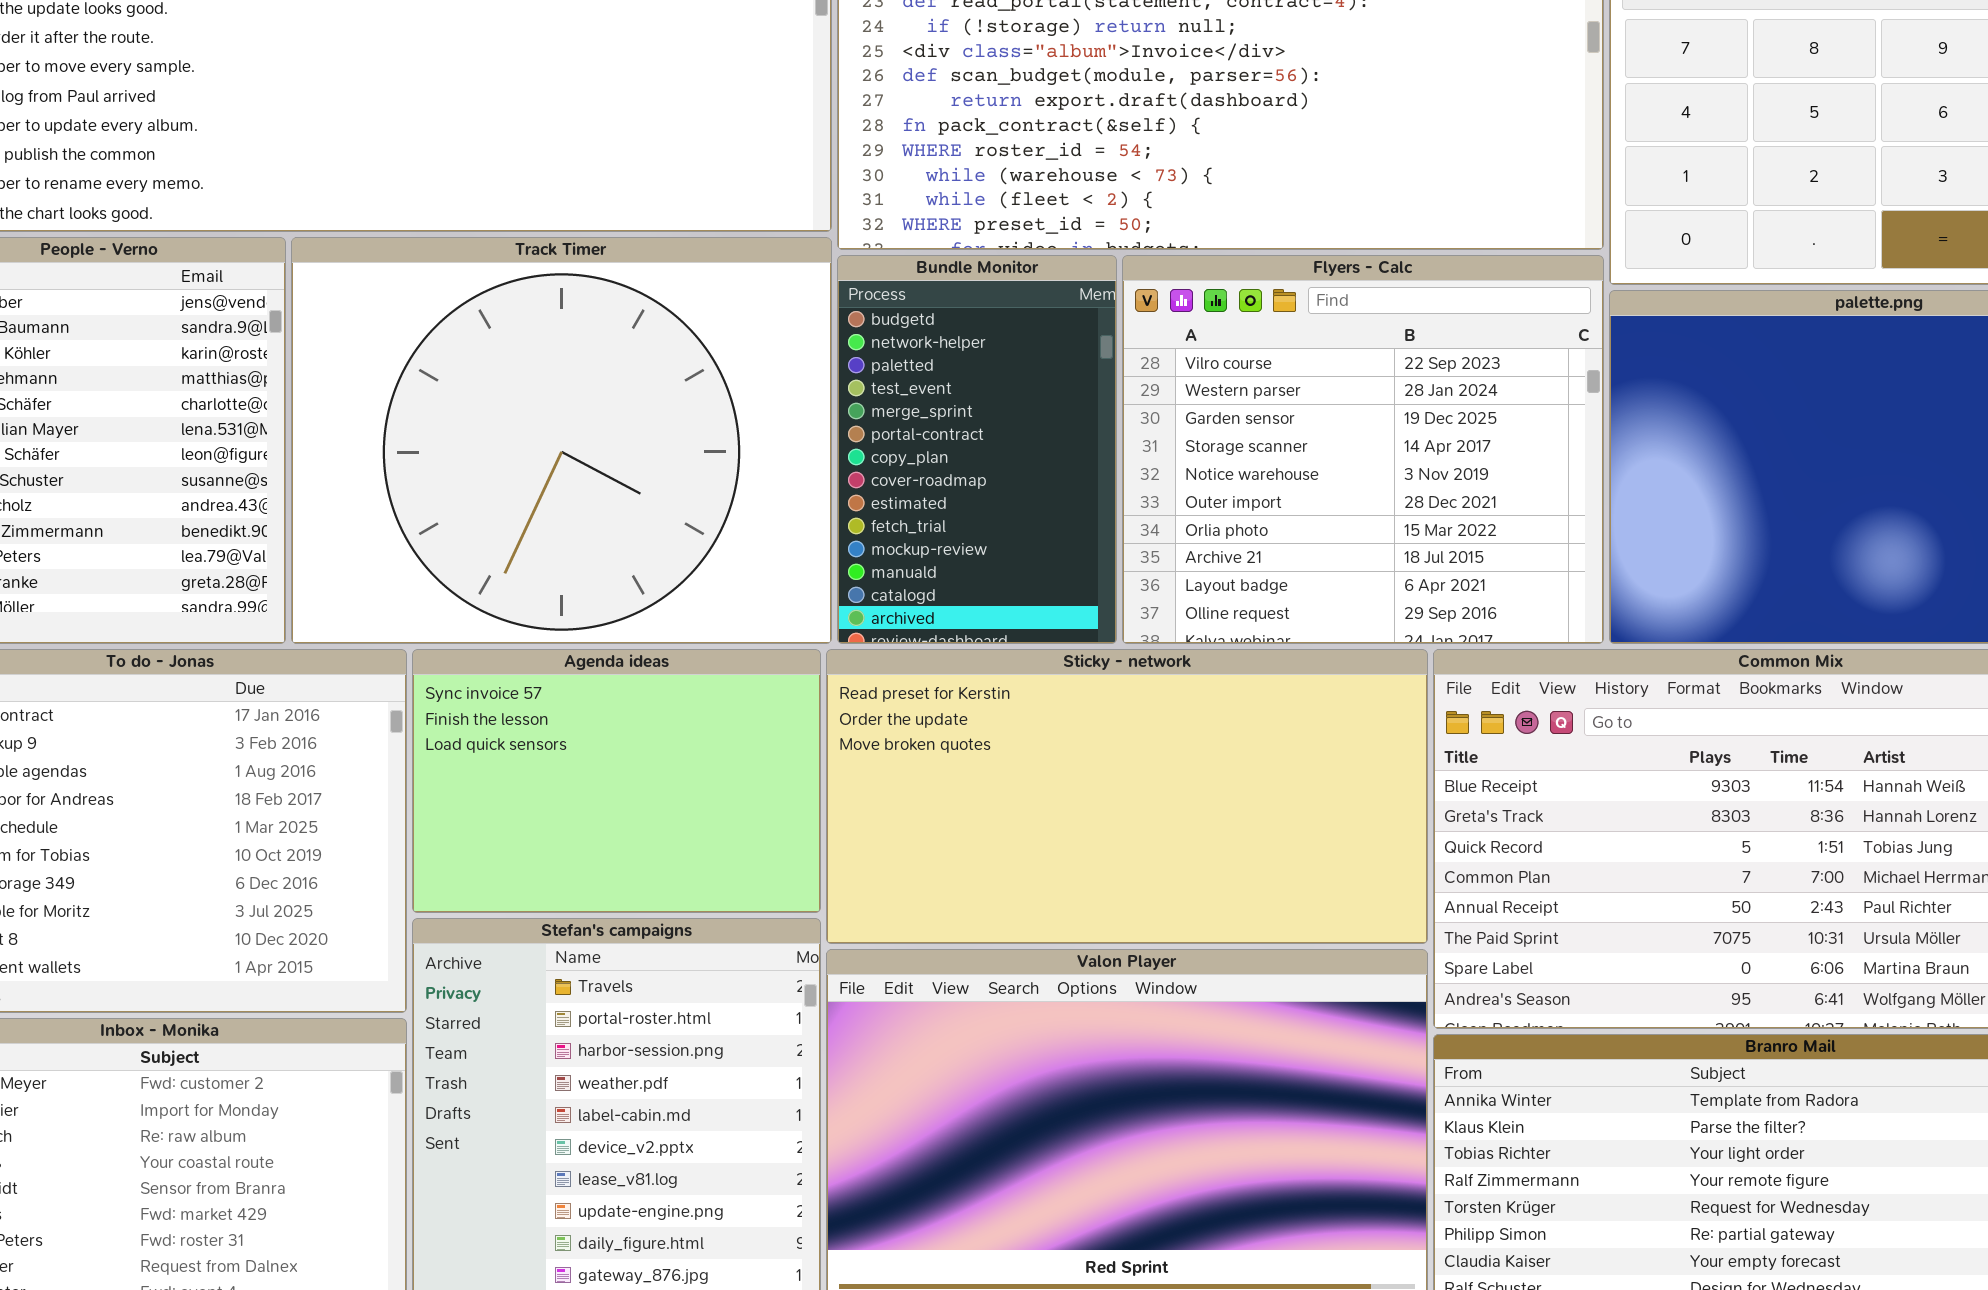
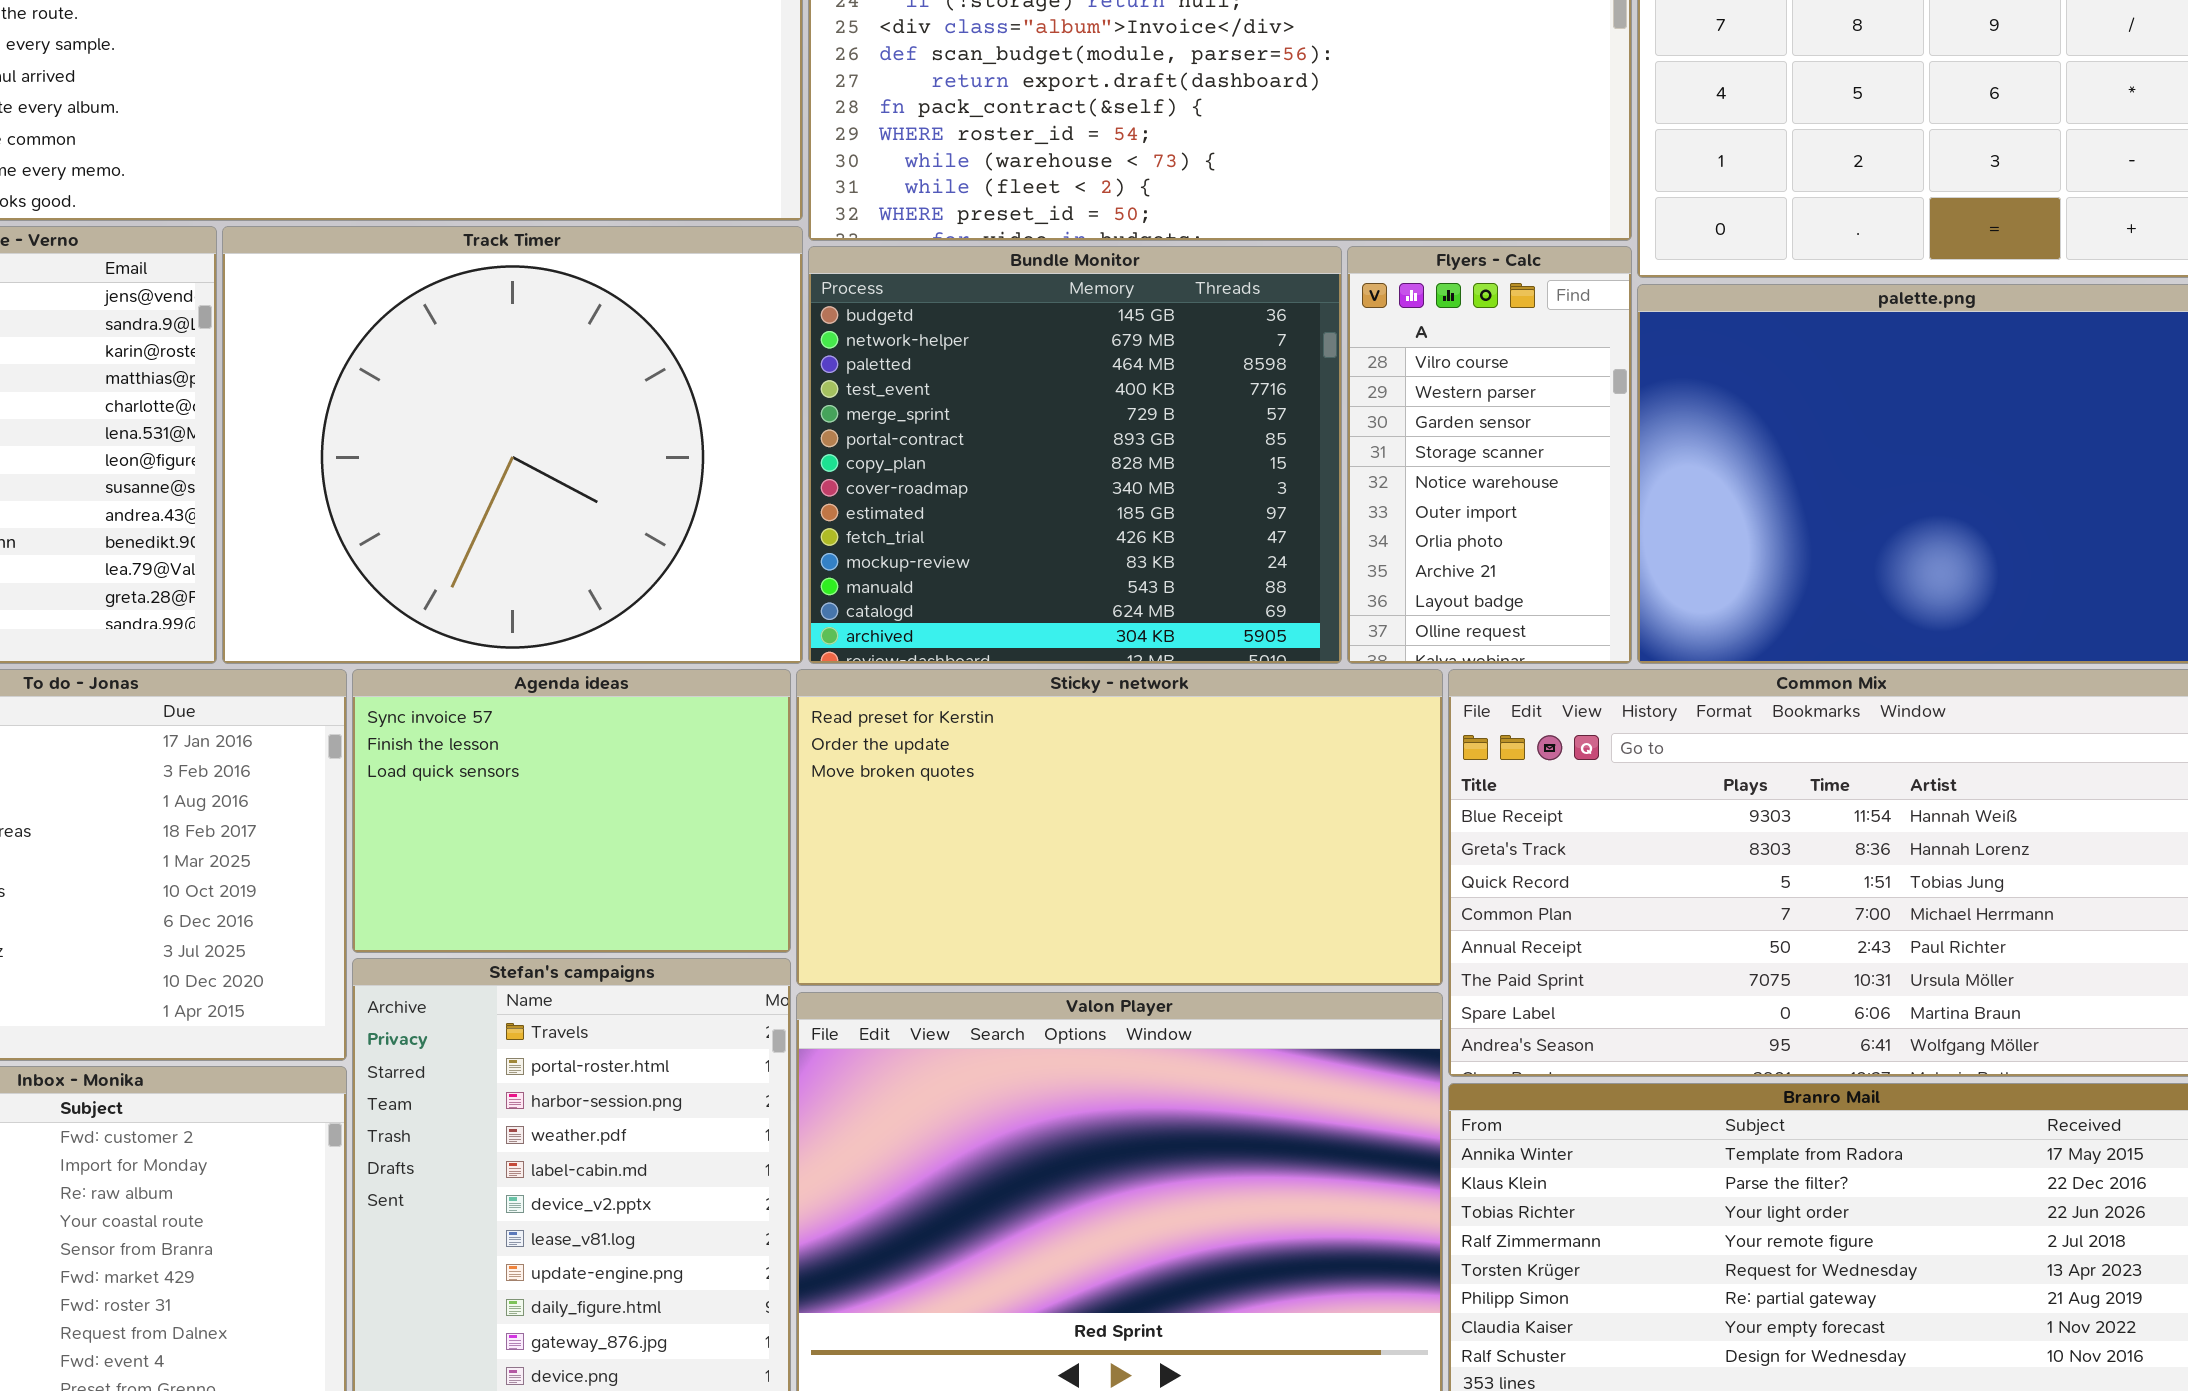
Bundle Monitor: [837,255,1117,644] -> [808,246,1342,664], resized
Flyers - Calc: [1122,255,1604,644] -> [1347,246,1632,664], resized

